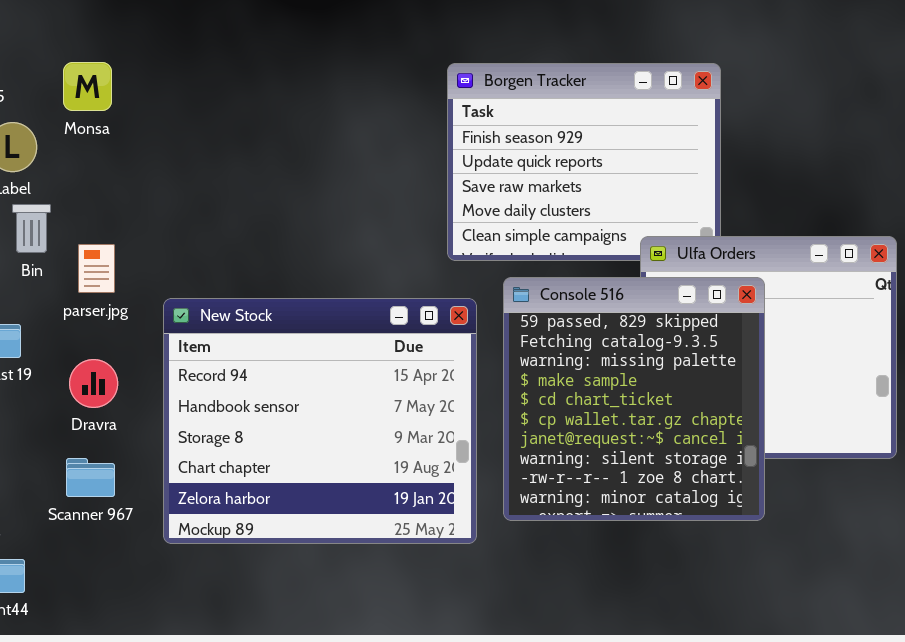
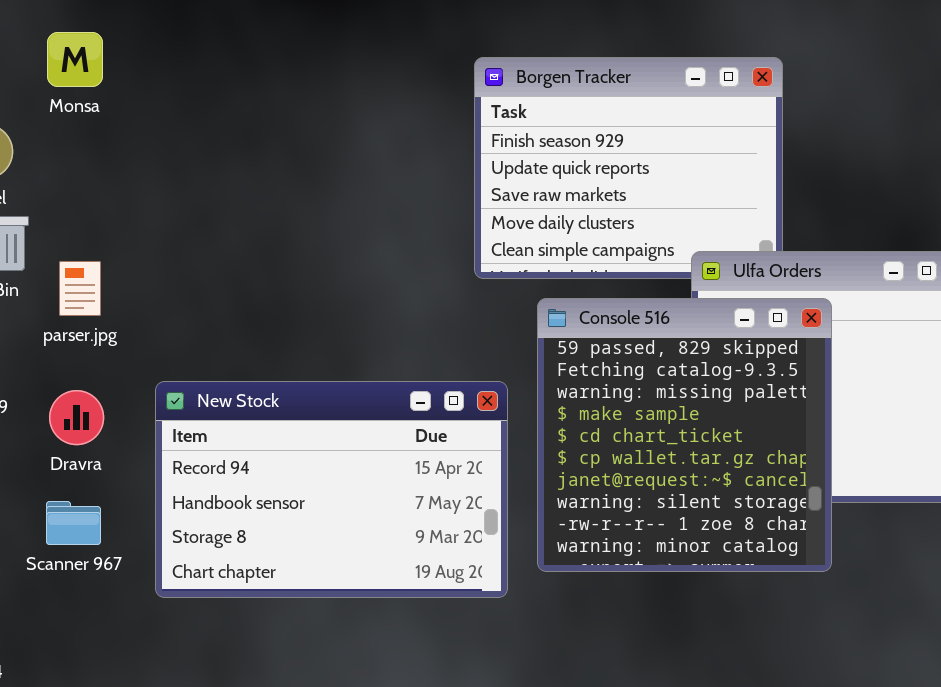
Monsa: [63,62,112,111] -> [47,32,103,87], moved
New Stock: [163,298,477,544] -> [155,381,508,598], resized

